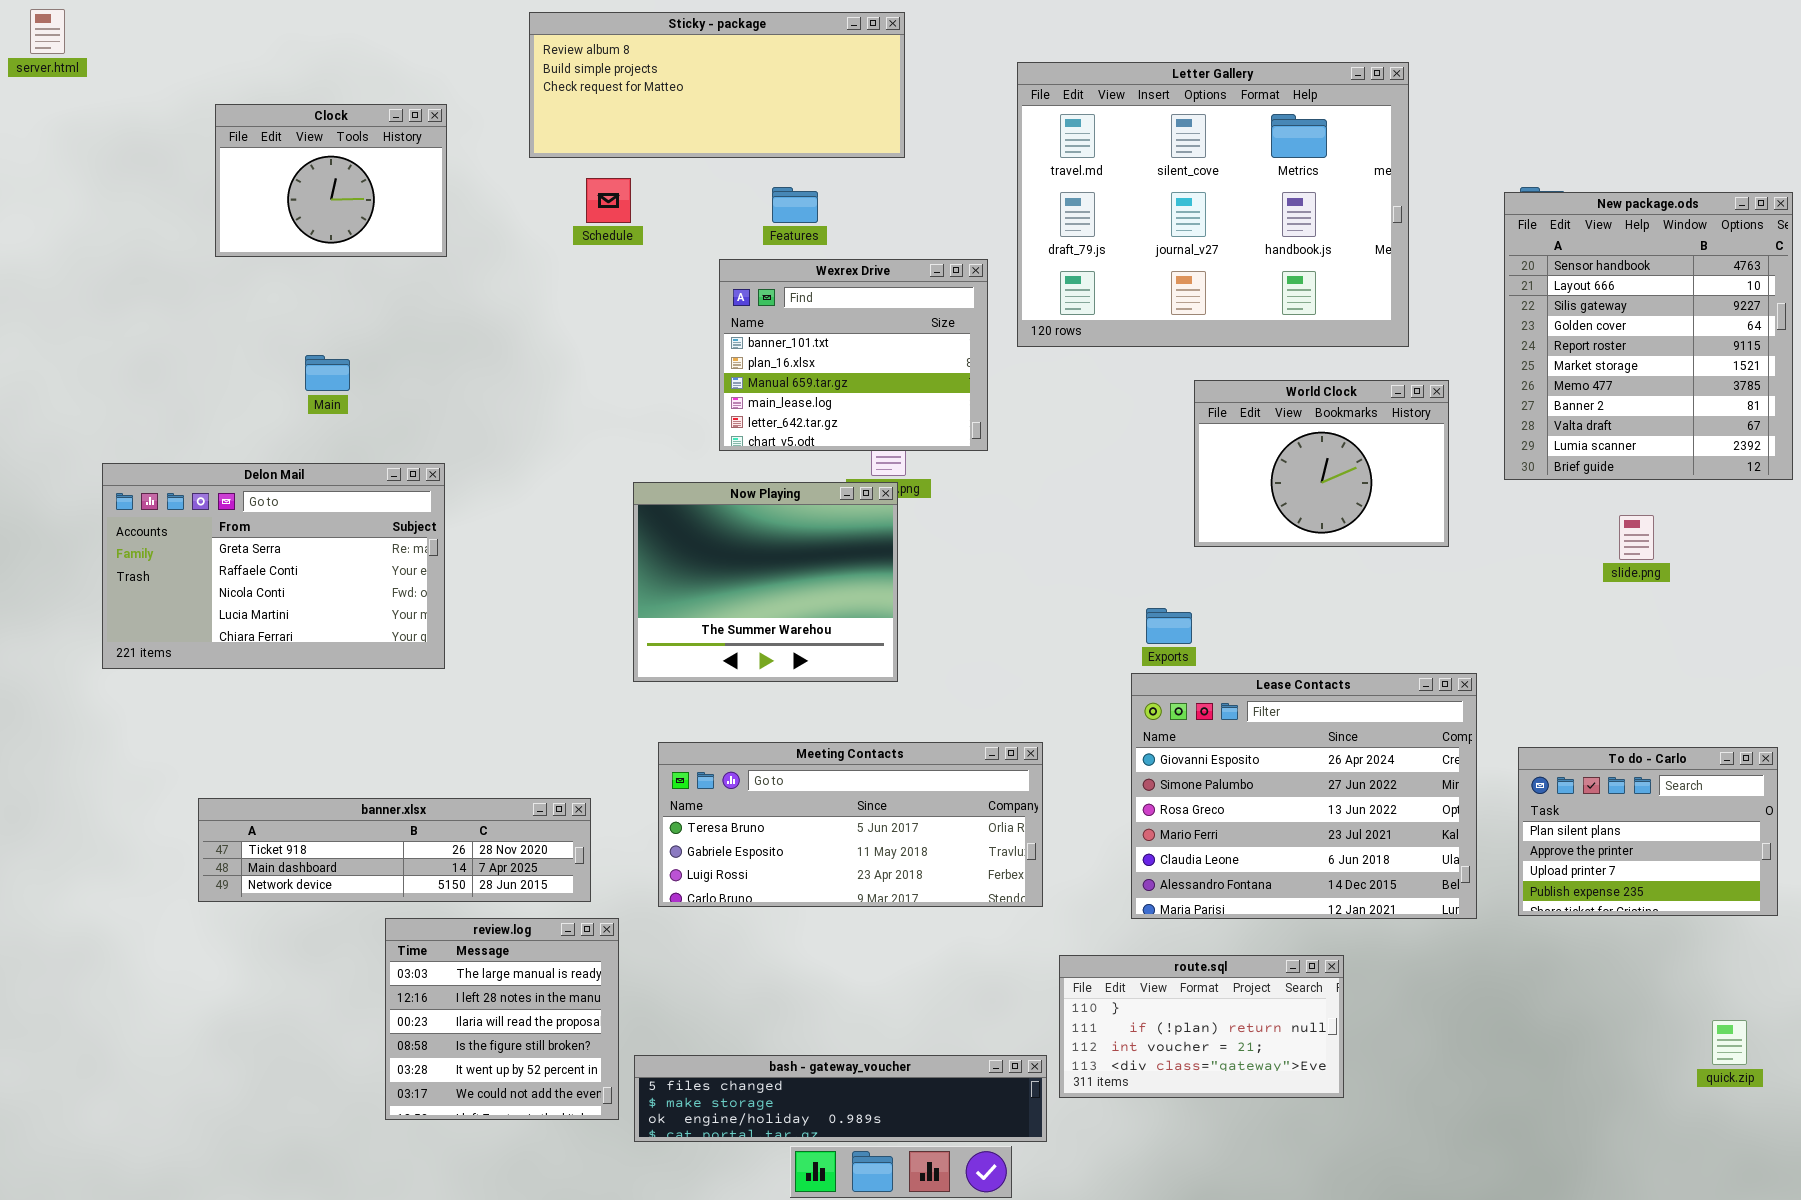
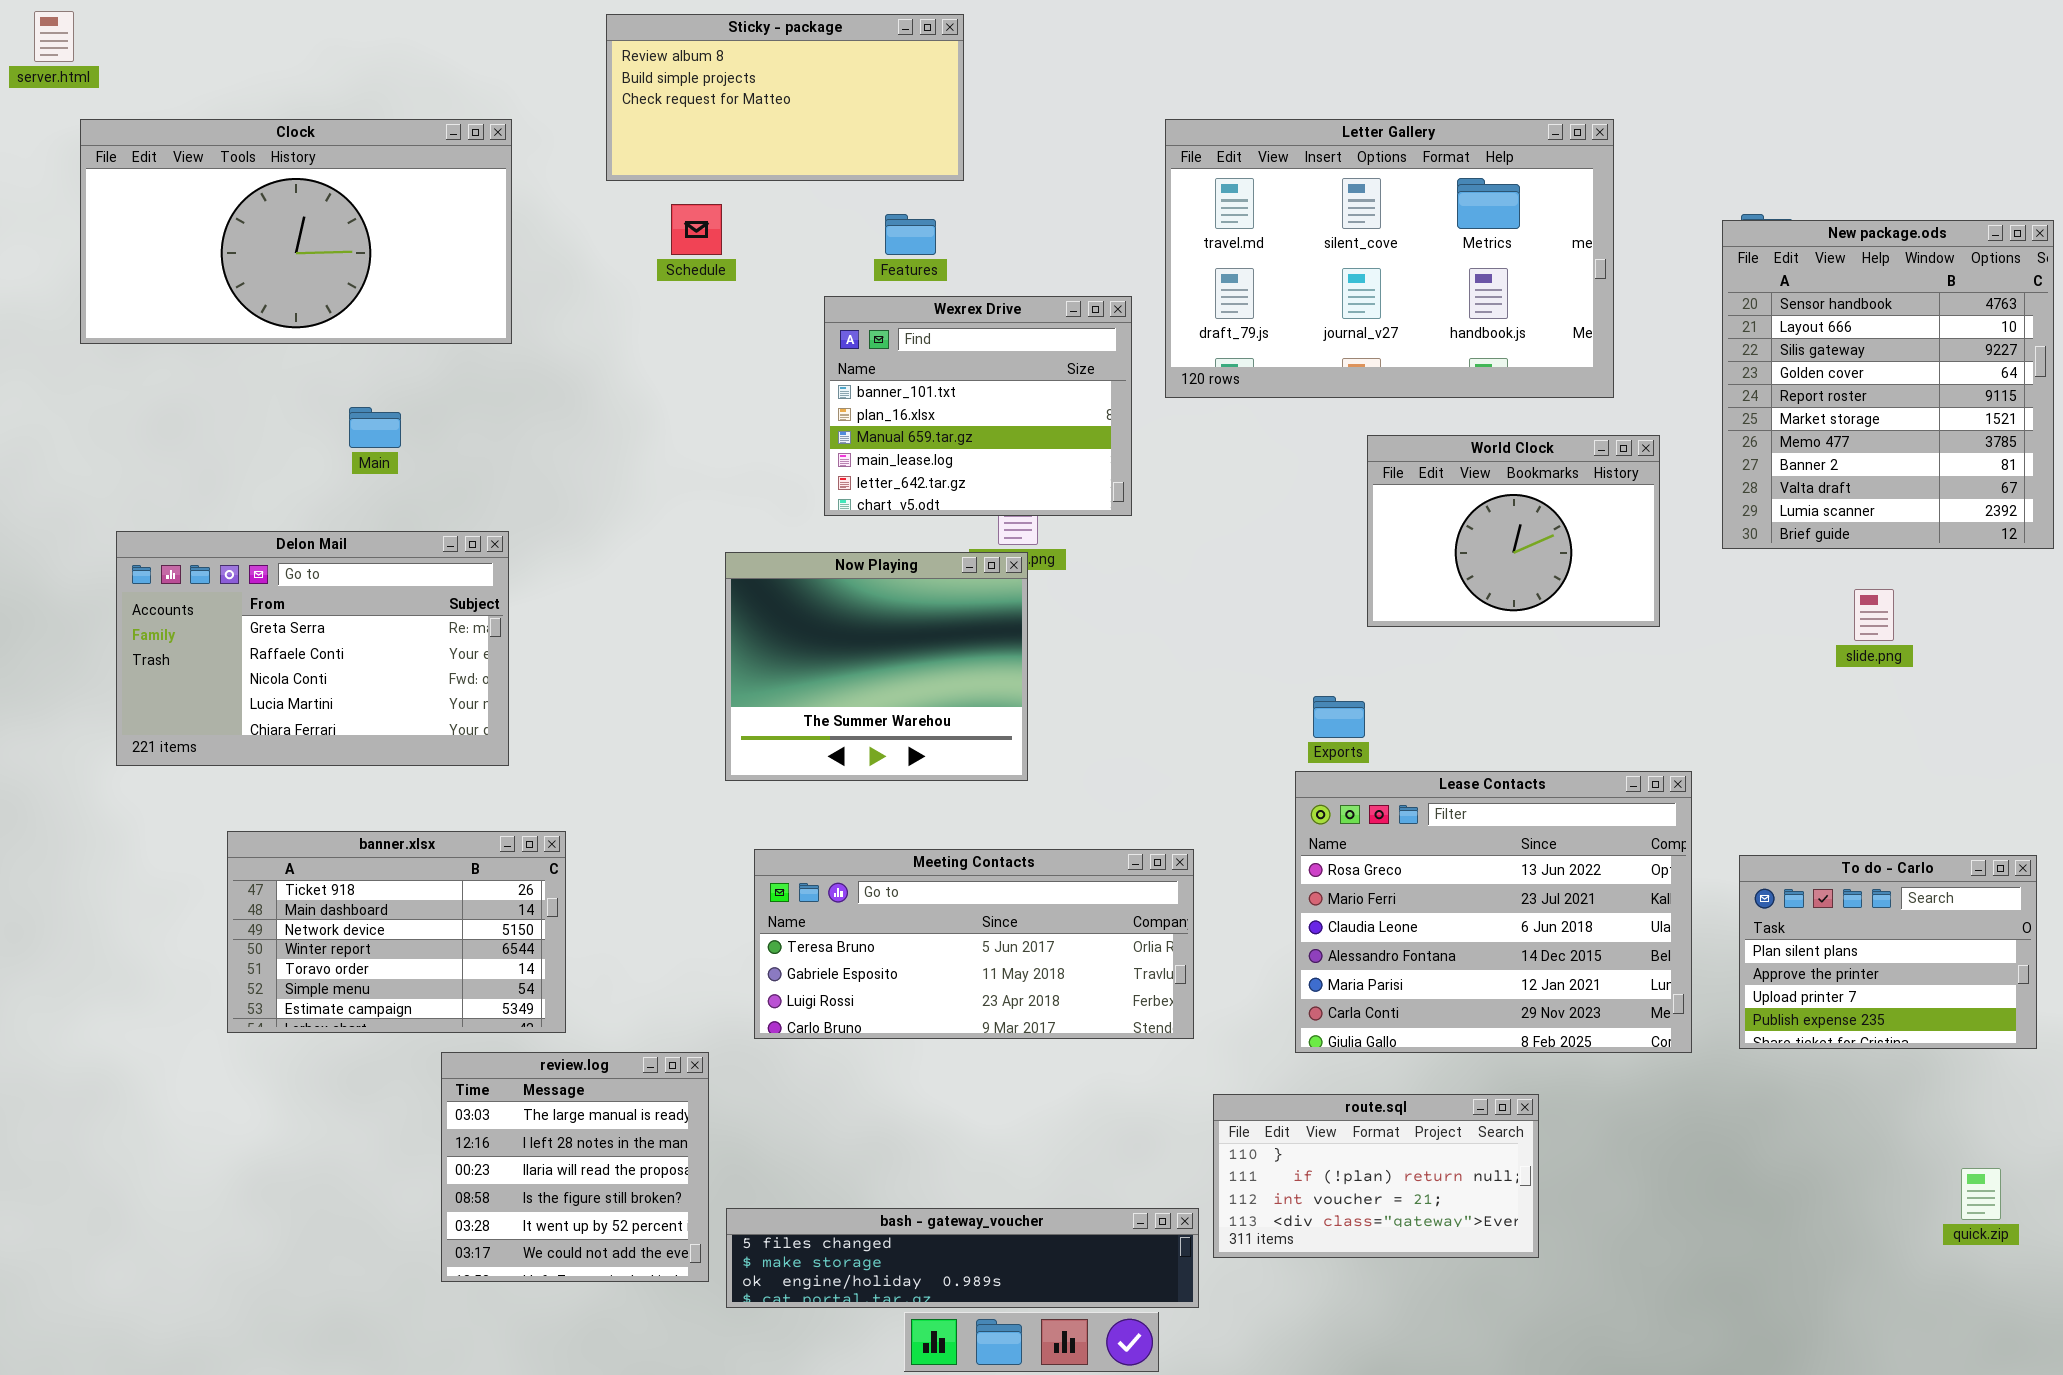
Sticky - package: [529,12,905,158] -> [606,14,964,181], resized
Letter Gallery: [1017,62,1409,347] -> [1165,119,1614,398], resized
Clock: [215,104,447,257] -> [80,119,512,344], resized
Lease Contacts: [1131,673,1477,919] -> [1295,771,1692,1053], scrolled down 2 rows
banner.xlsx: [198,798,591,902] -> [227,831,566,1033], resized

